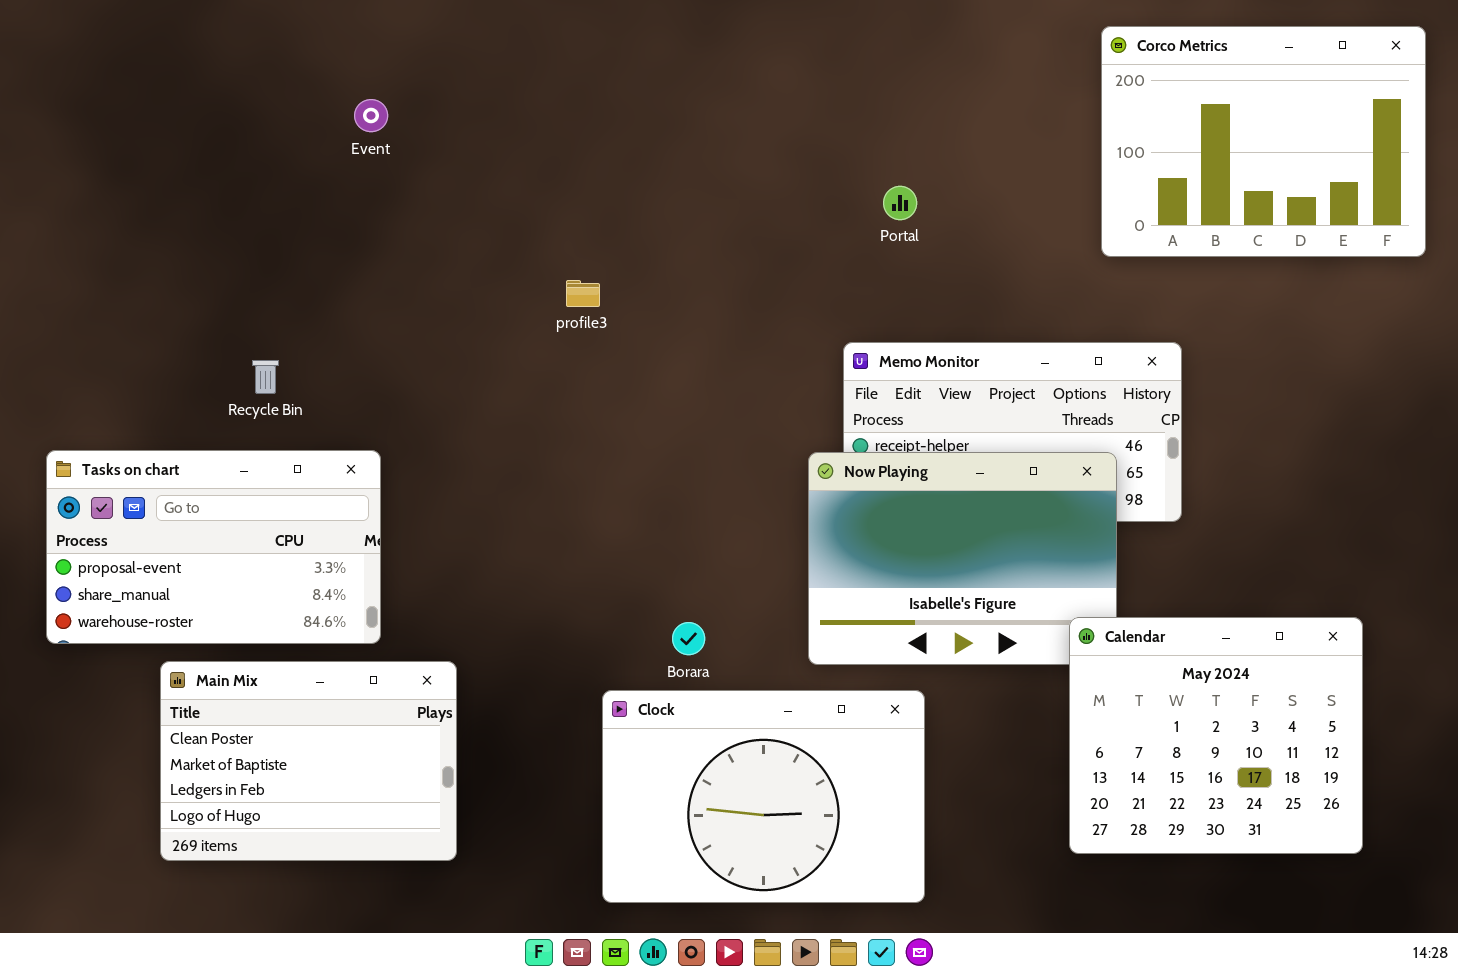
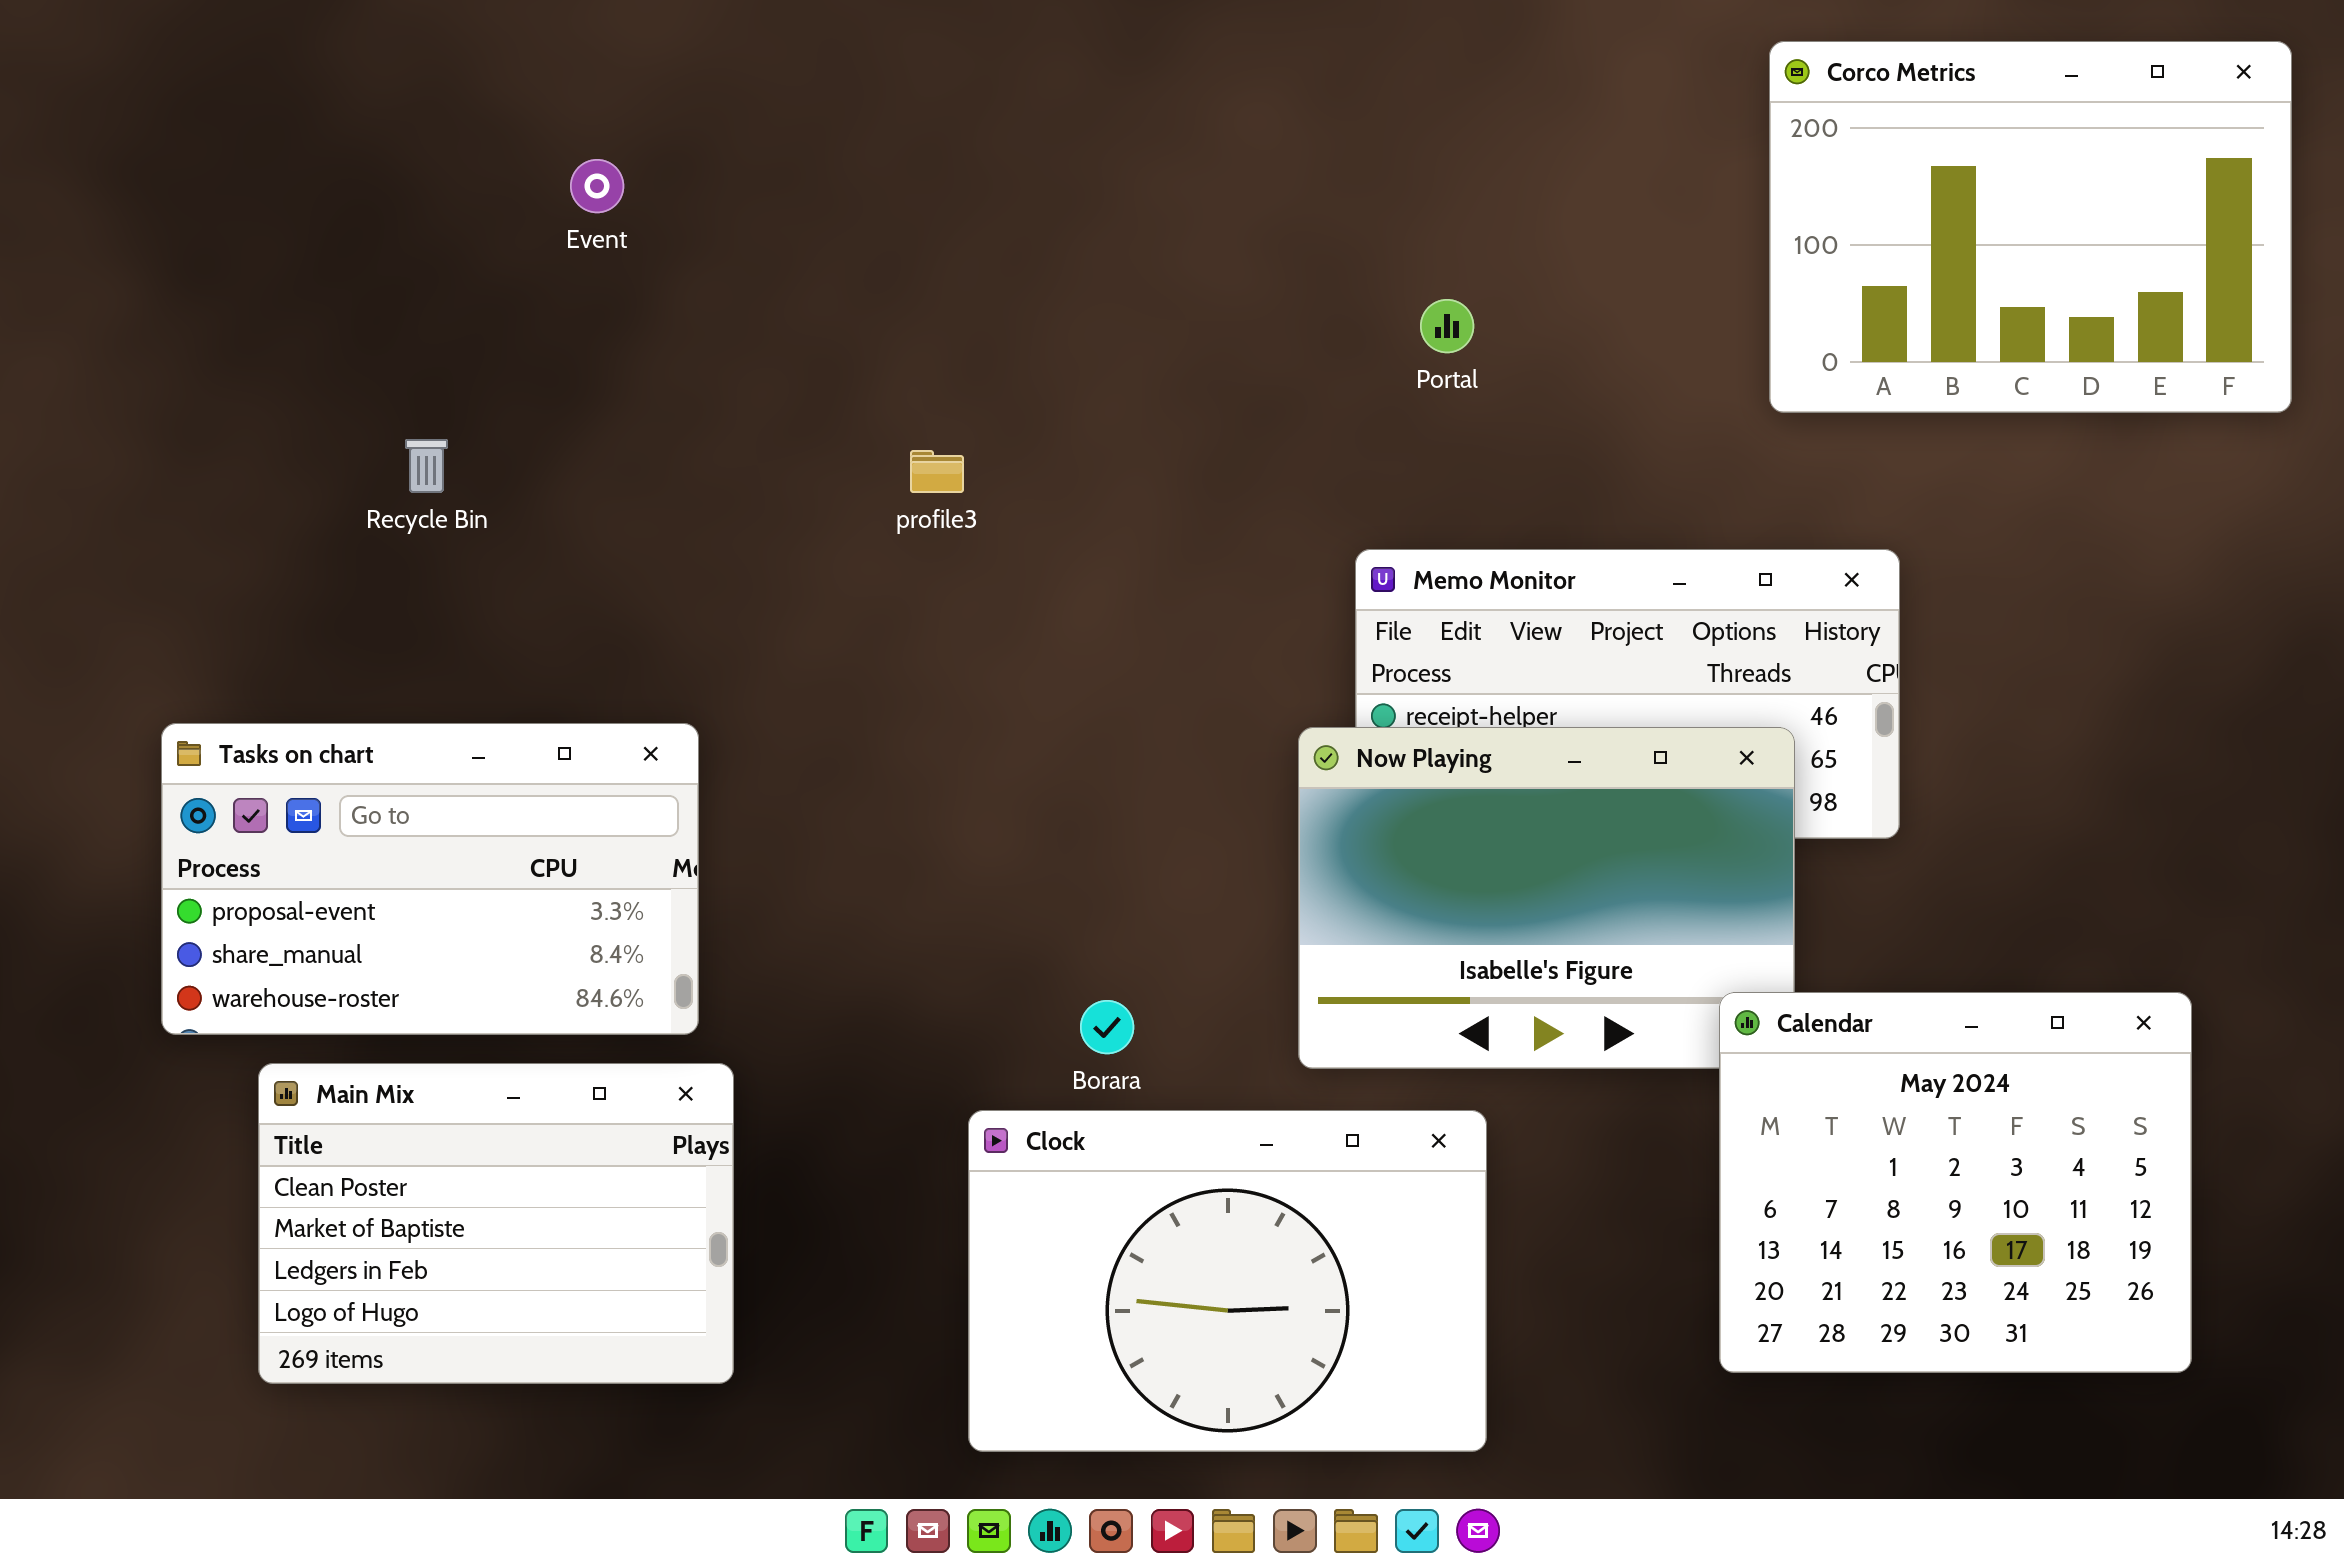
Recycle Bin: [252,360,279,394] -> [405,439,448,493], moved
Tasks on chart: [46,450,381,644] -> [161,723,699,1035], moved

